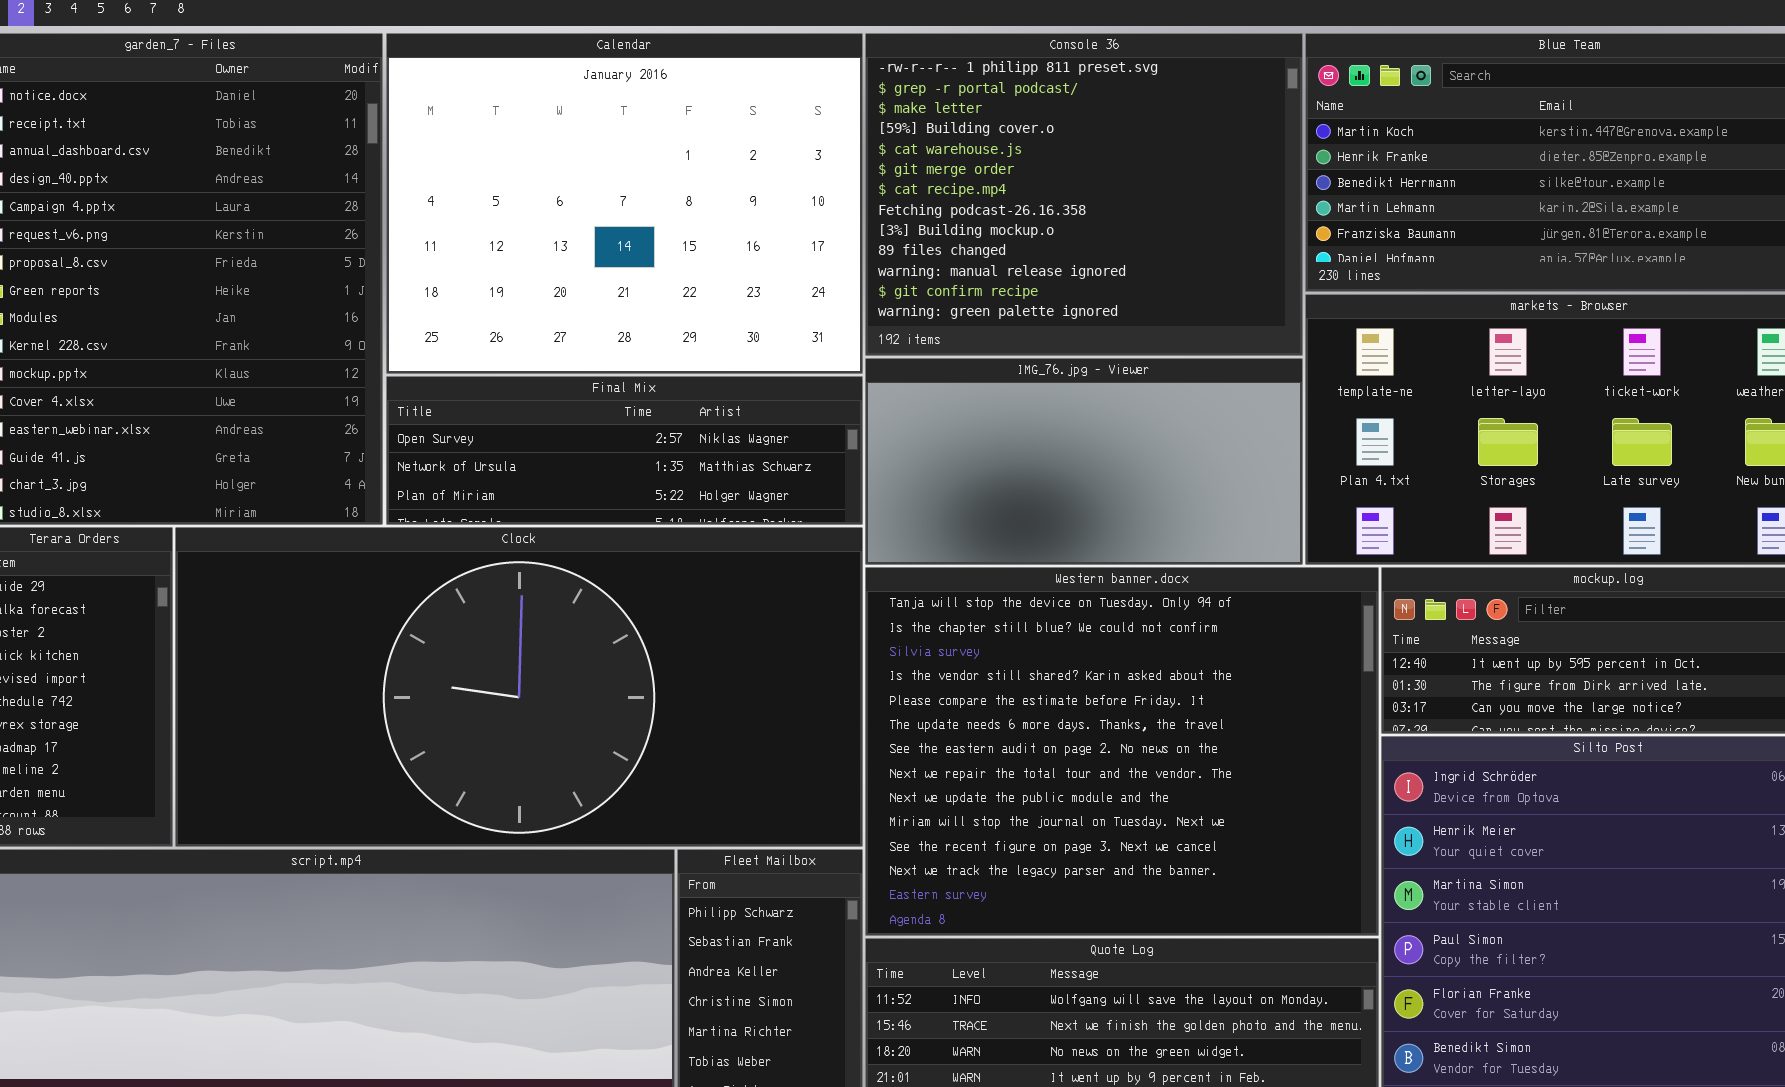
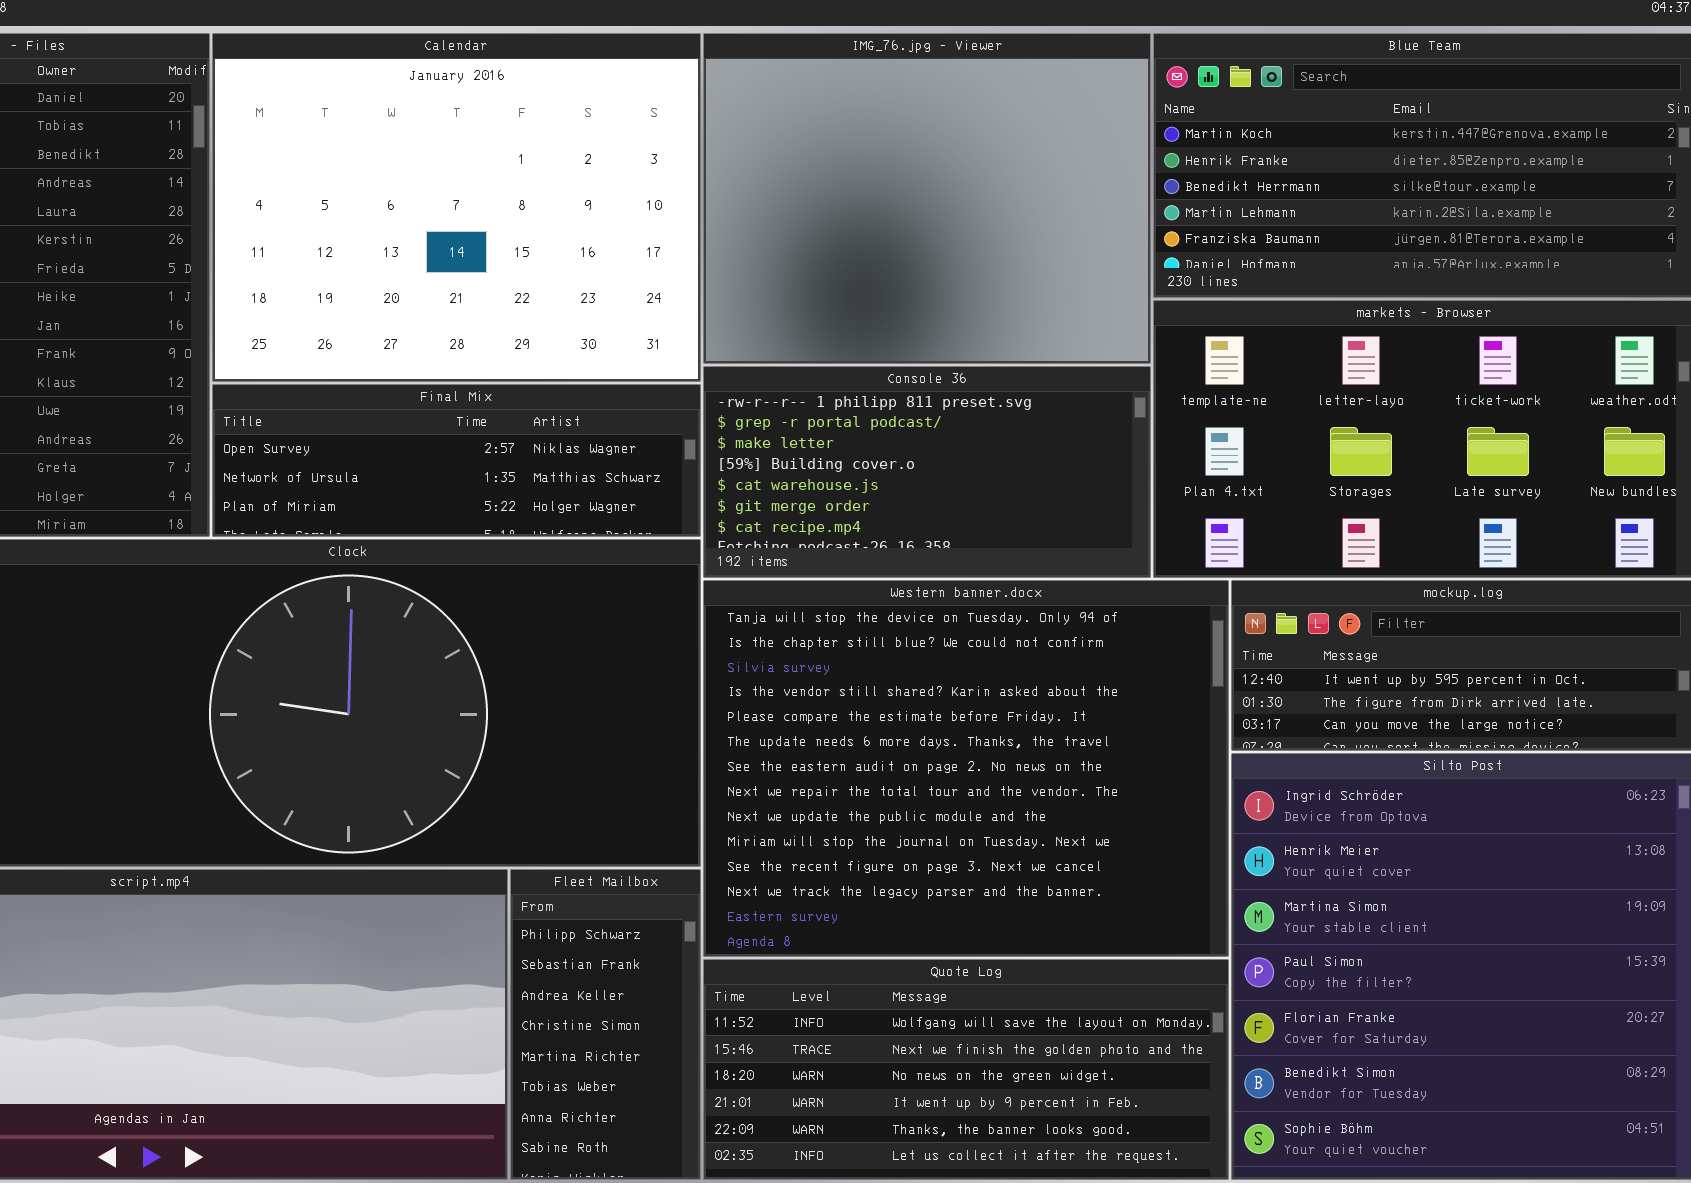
Console 36: [865,33,1303,356] -> [703,366,1151,578], moved, resized
IMG_76.jpg - Viewer: [865,358,1303,565] -> [703,33,1151,364], moved, resized

